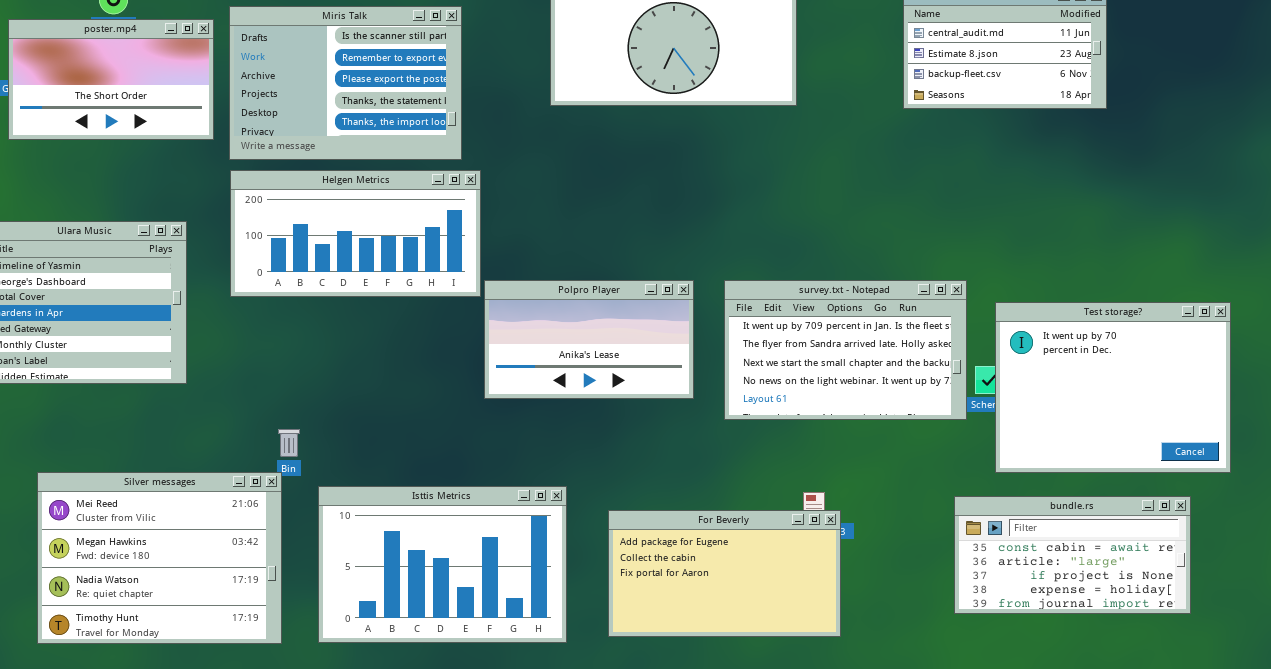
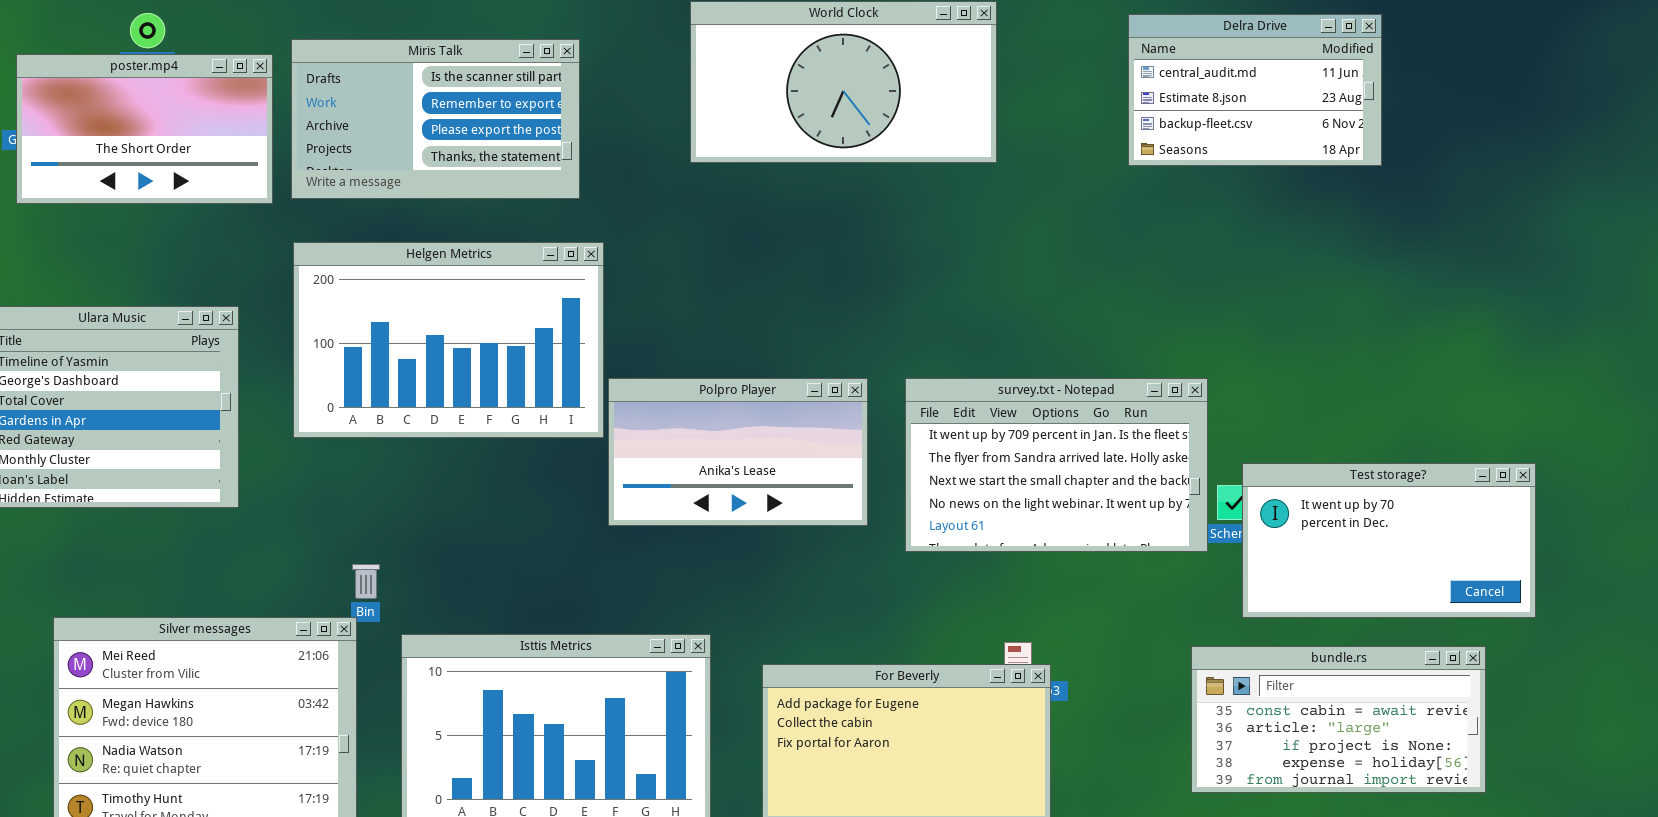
Miris Talk: [229,6,462,160] -> [291,39,580,199], resized
Helgen Metrics: [230,170,481,297] -> [293,242,604,438], resized
Test storage?: [995,302,1231,473] -> [1242,463,1536,618], resized

